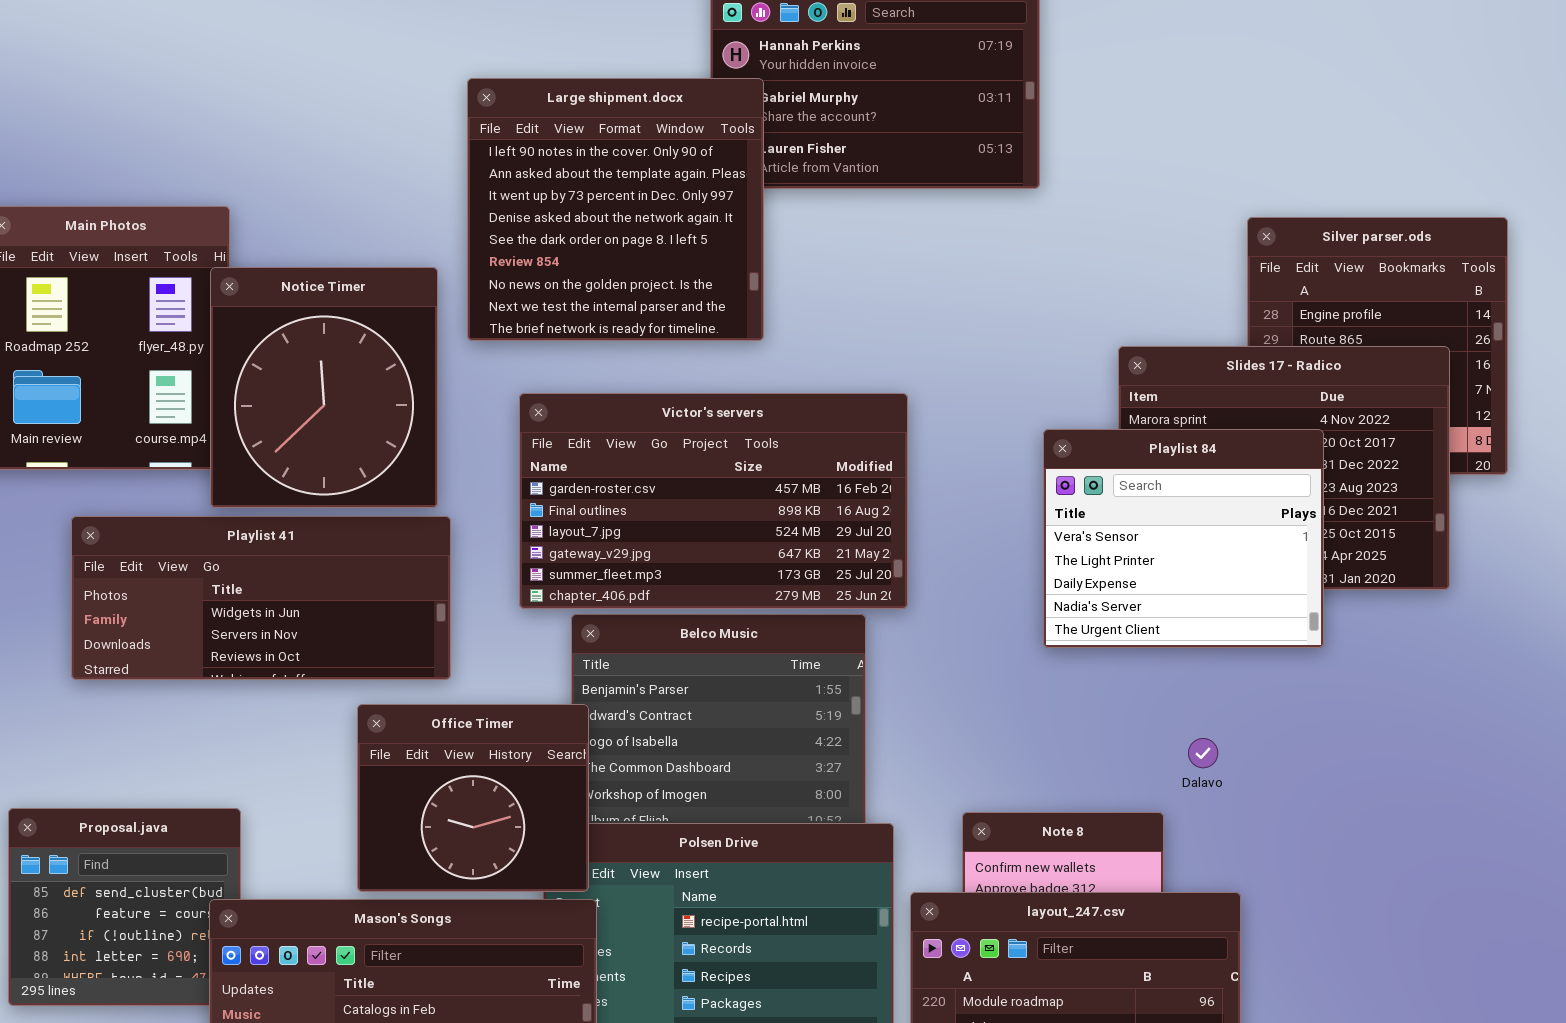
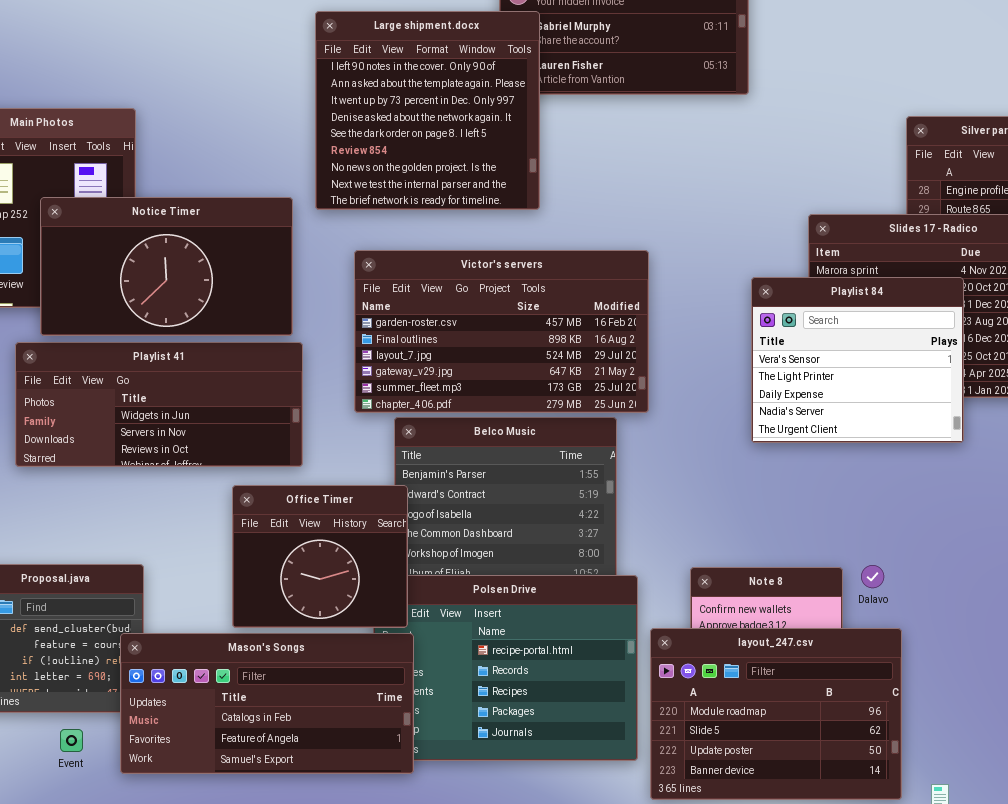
Notice Timer: [210,267,438,508] -> [40,197,293,336], resized
Dalavo: [1188,738,1218,768] -> [861,565,884,588], moved

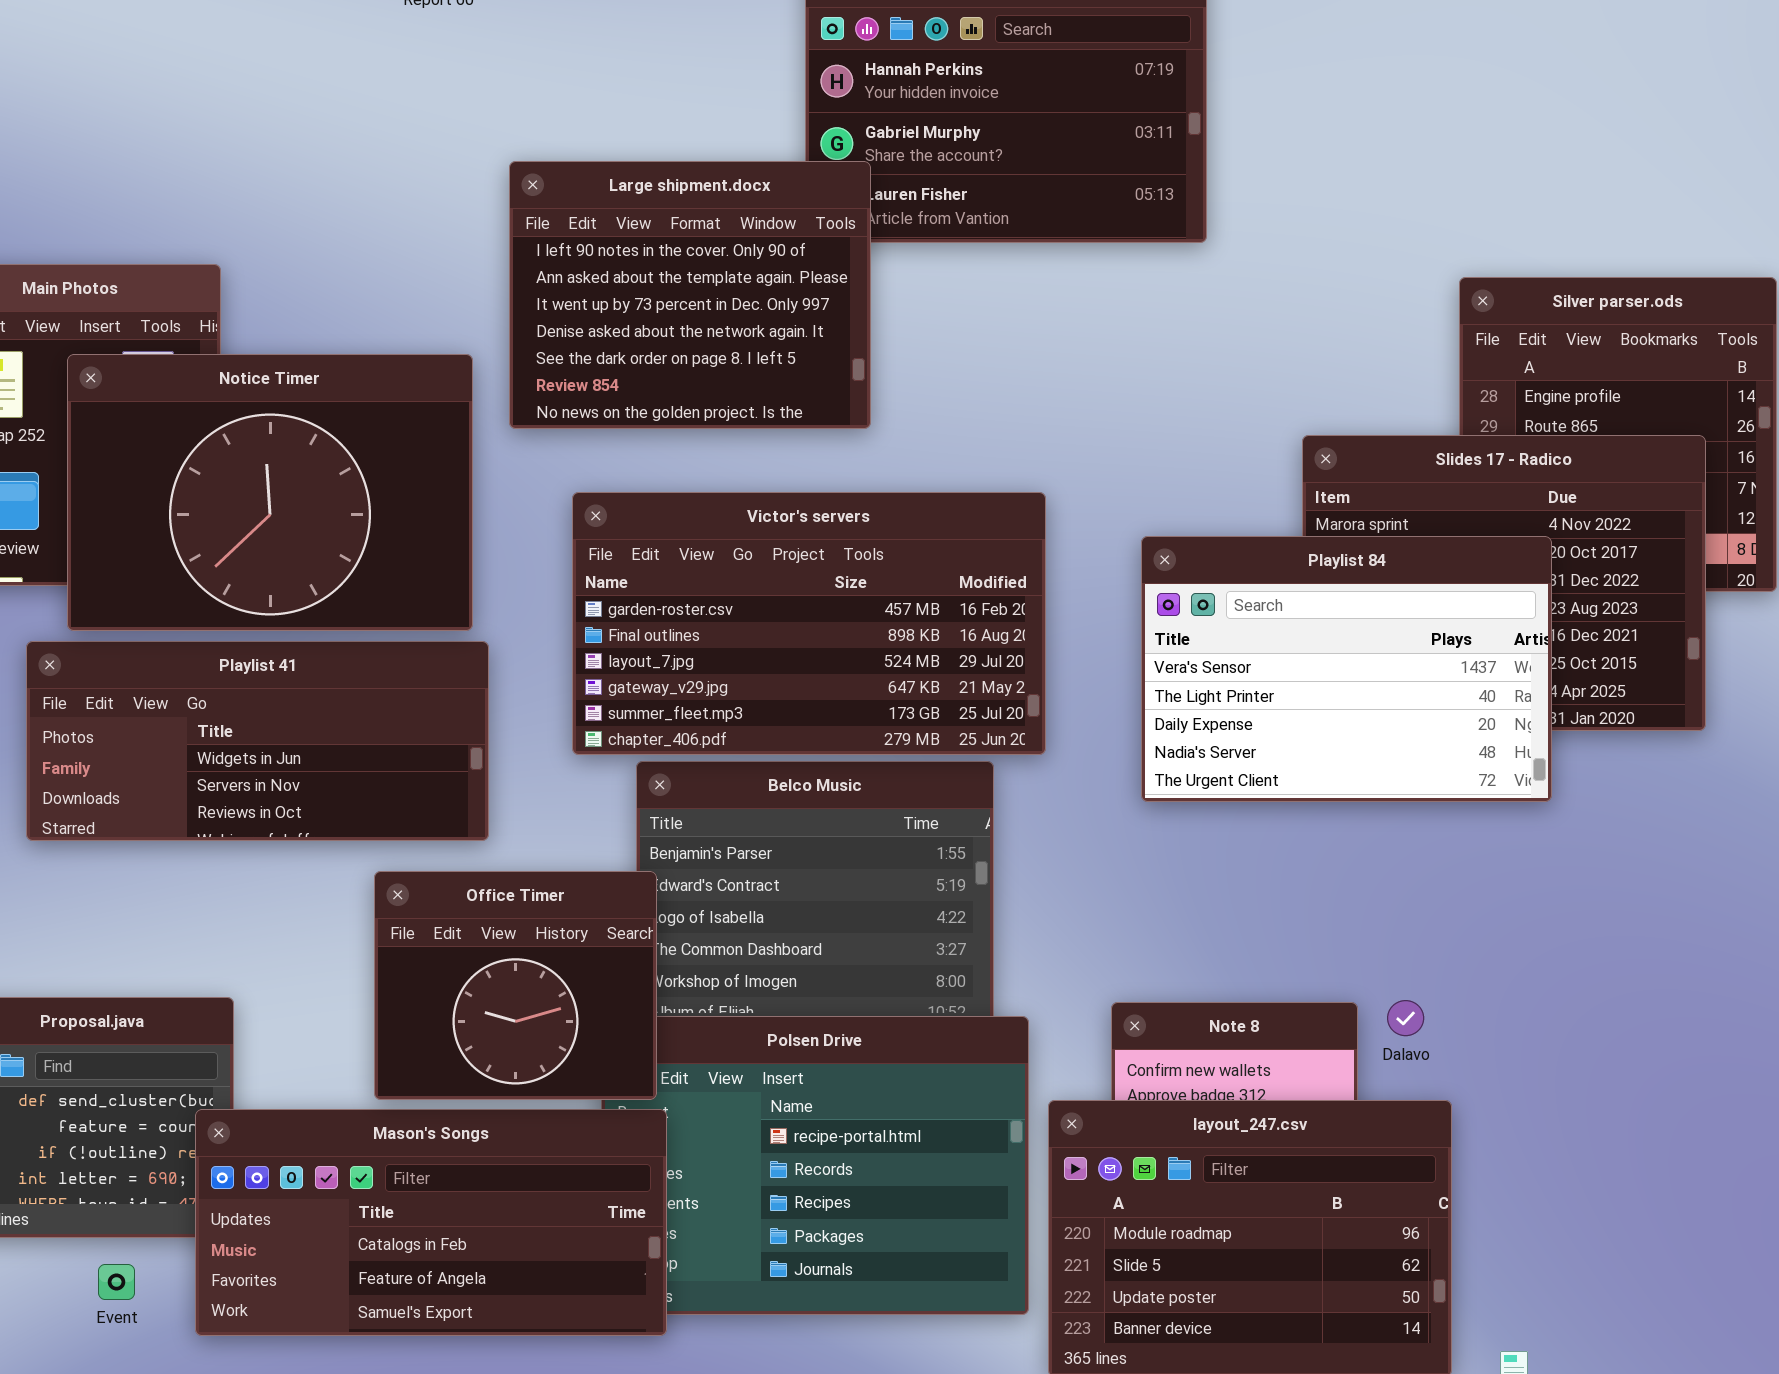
Large shipment.docx: [315,11,540,210] -> [509,161,871,429], resized
Notice Timer: [40,197,293,336] -> [67,354,473,631], resized
Playlist 84: [751,277,964,443] -> [1141,536,1552,802], resized

